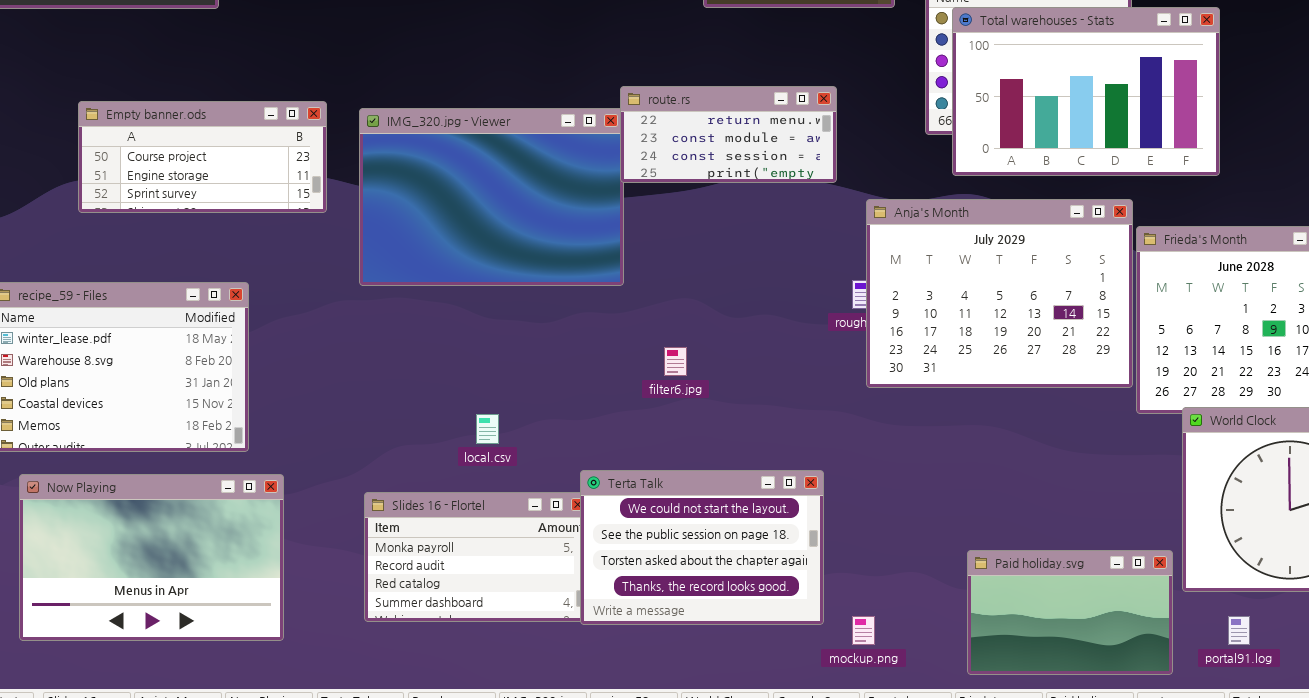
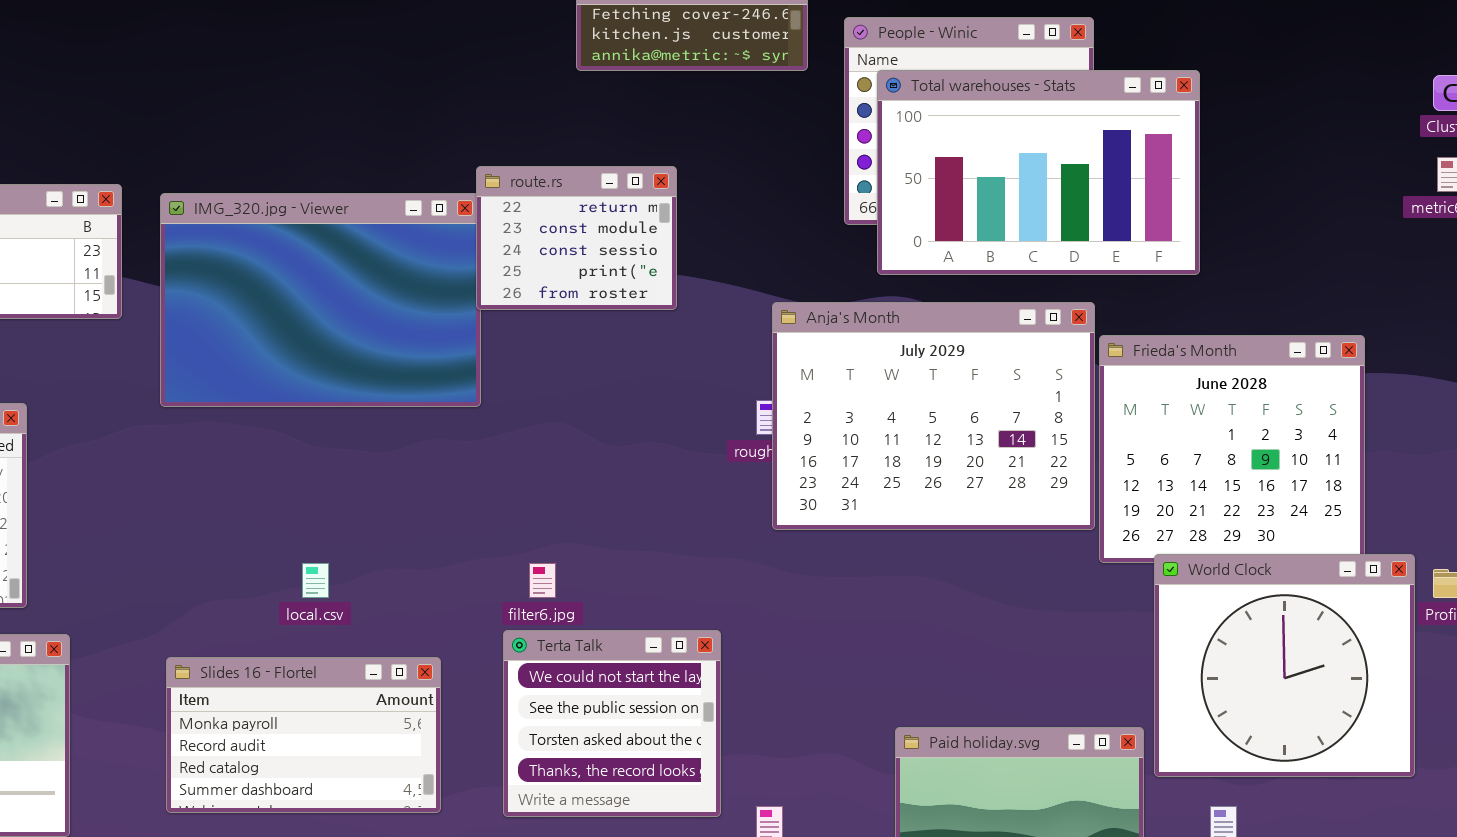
route.rs: [620,86,837,183] -> [476,166,677,310], resized
filter6.jpg: [664,347,687,376] -> [529,563,556,598], moved
Terta Talk: [580,470,824,625] -> [503,630,721,817], resized

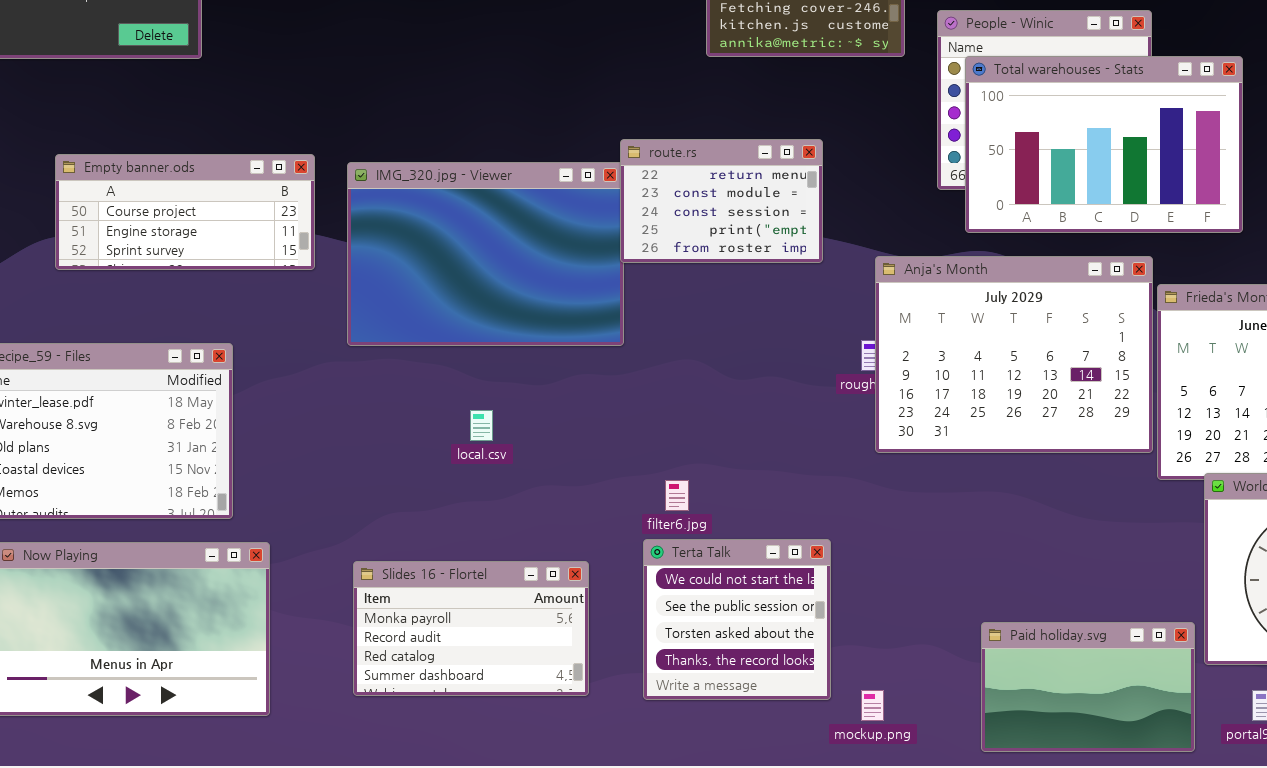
route.rs: [476,166,677,310] -> [620,139,823,263], resized
local.csv: [302,563,329,598] -> [470,410,493,441], moved

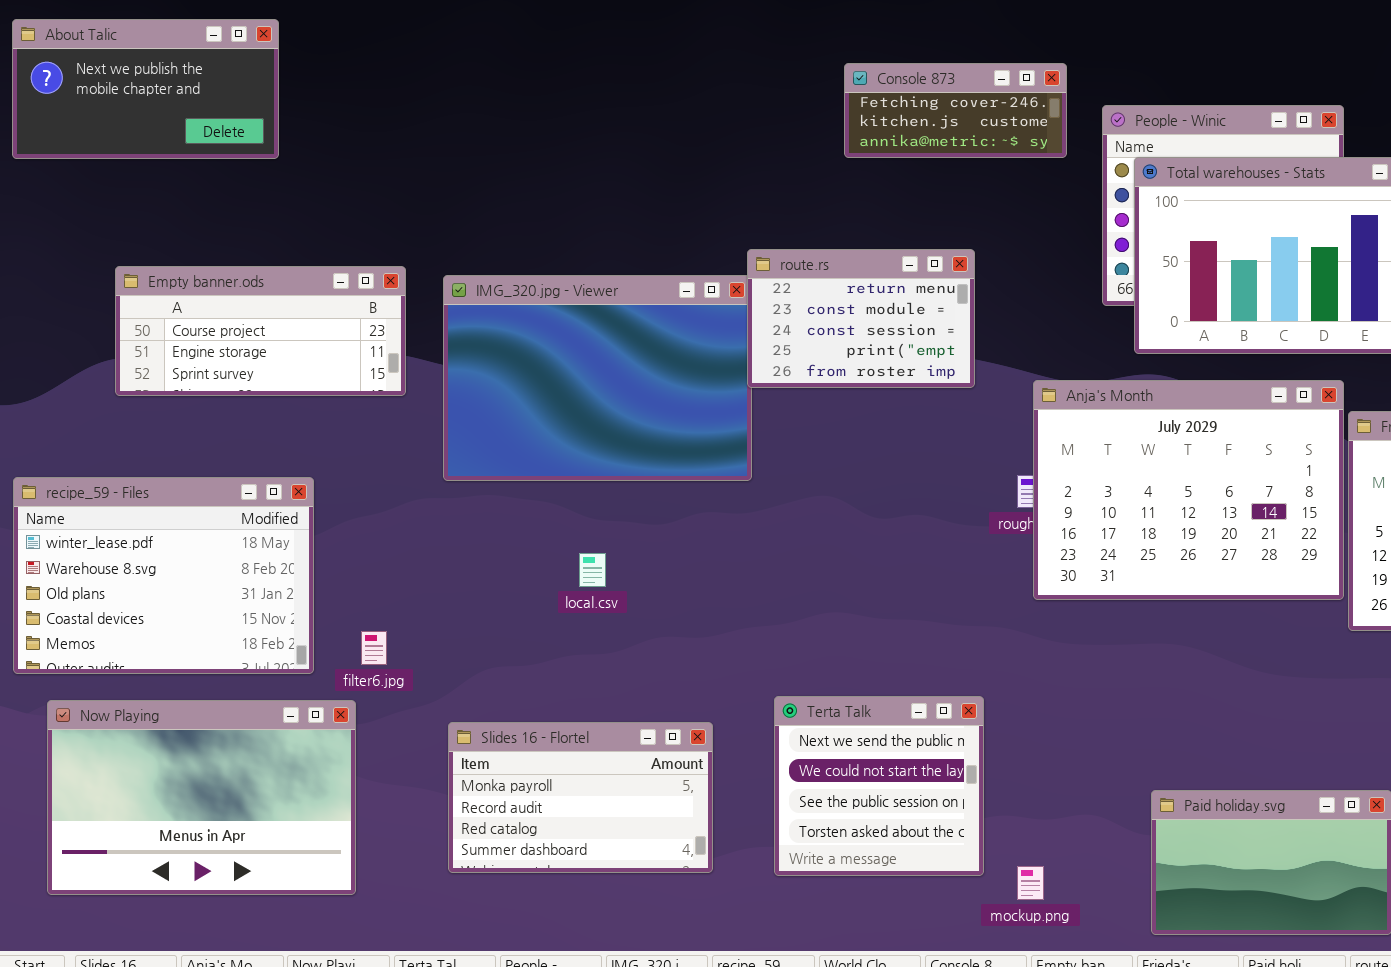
filter6.jpg: [665,480,689,511] -> [361,631,387,665], moved
Terta Talk: [643,539,831,700] -> [774,696,984,876], scrolled up 1 row

